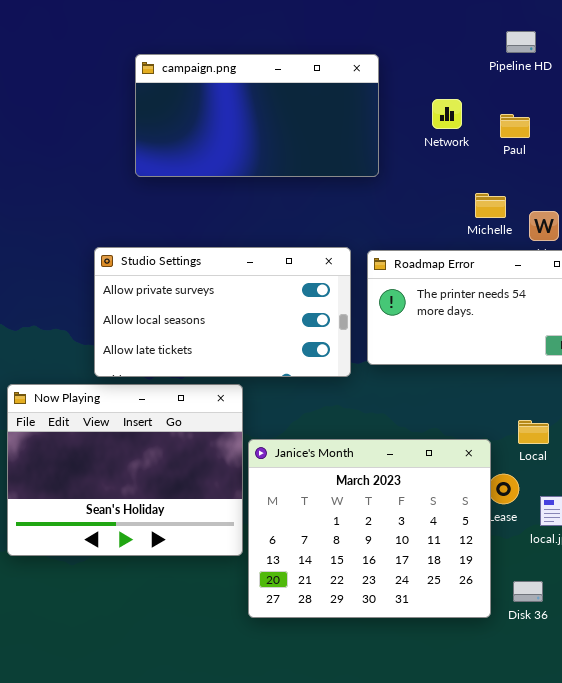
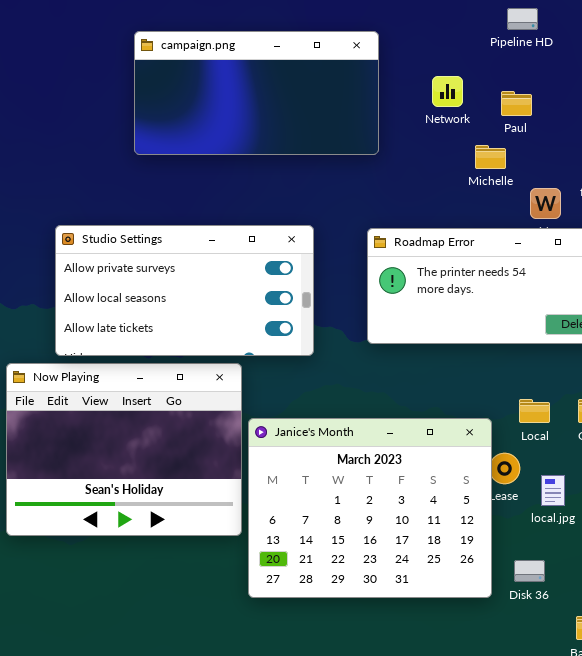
Michelle: [475,193,506,218] -> [475,145,506,169], moved
Studio Settings: [94,247,351,377] -> [55,225,314,356], moved

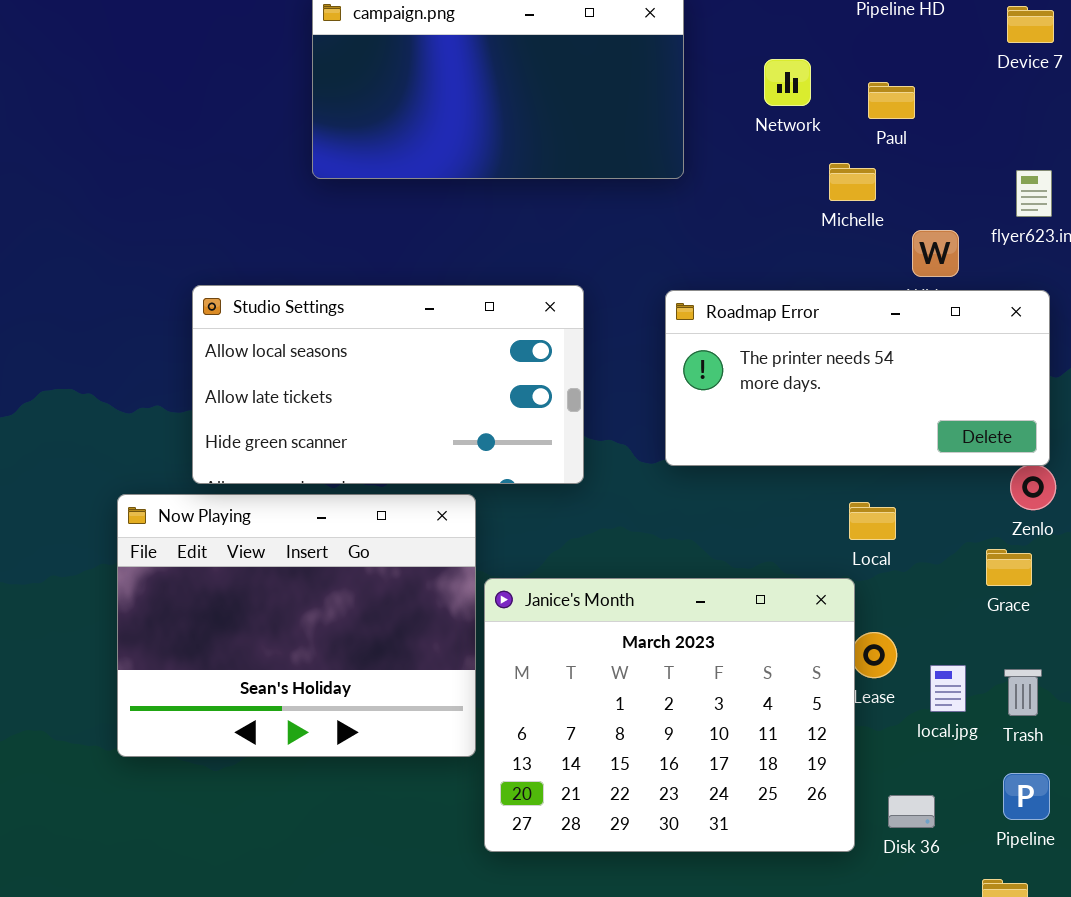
Studio Settings: [55,225,314,356] -> [192,285,584,484], scrolled down 1 row
Local: [519,399,550,423] -> [849,502,896,540], moved

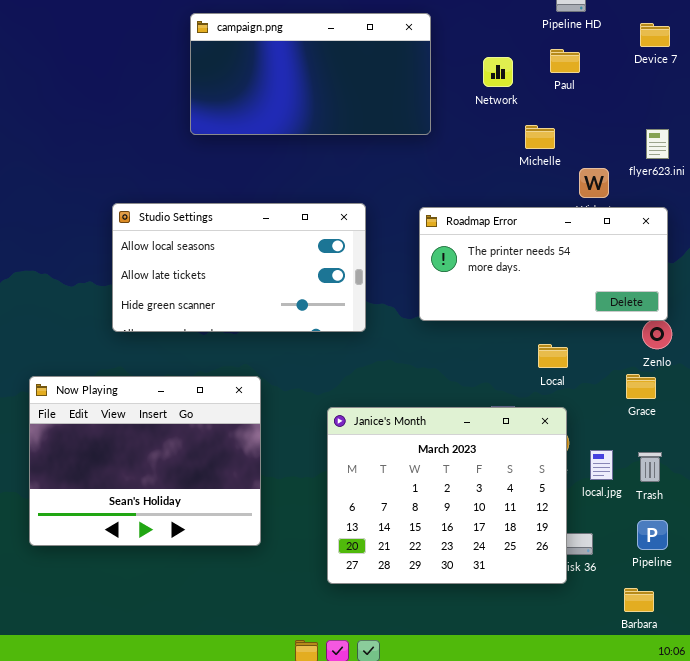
Paul: [868,82,915,119] -> [550,49,580,73], moved
Now Playing: [117,494,476,757] -> [29,376,261,546], moved
Janice's Month: [484,578,855,852] -> [327,407,567,584], moved

